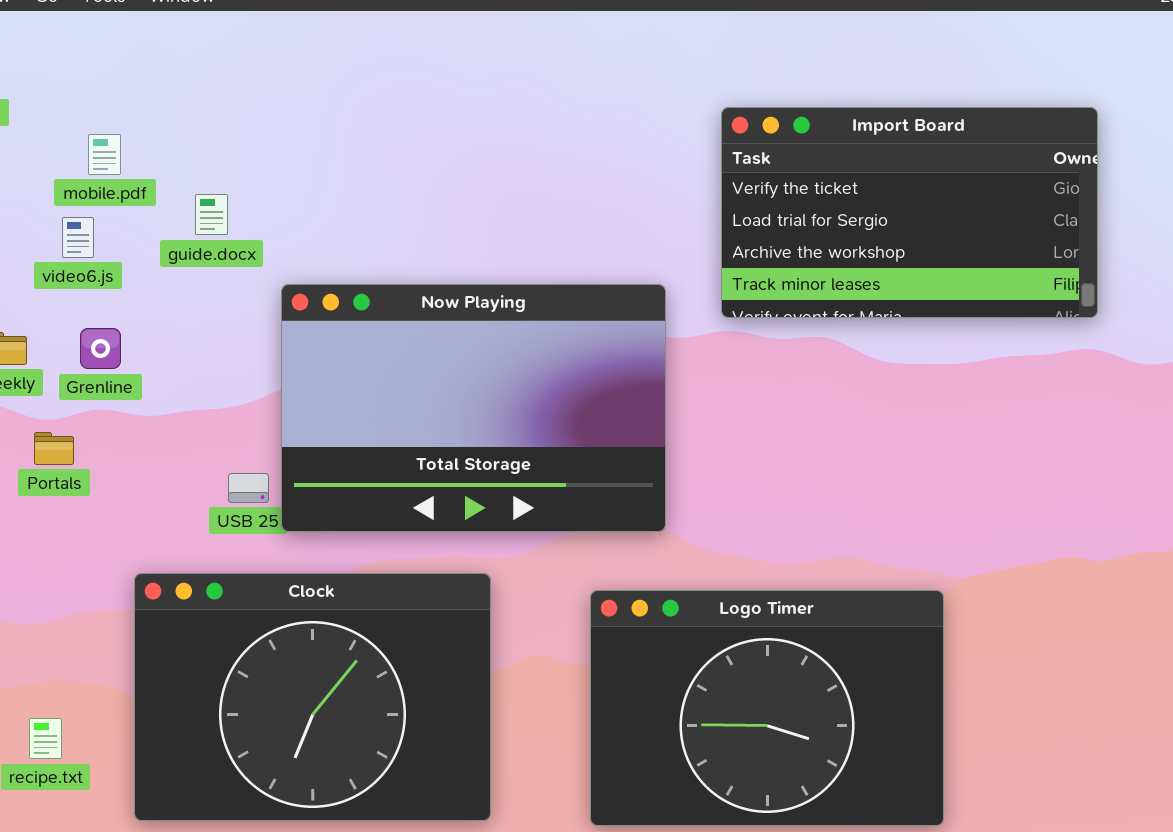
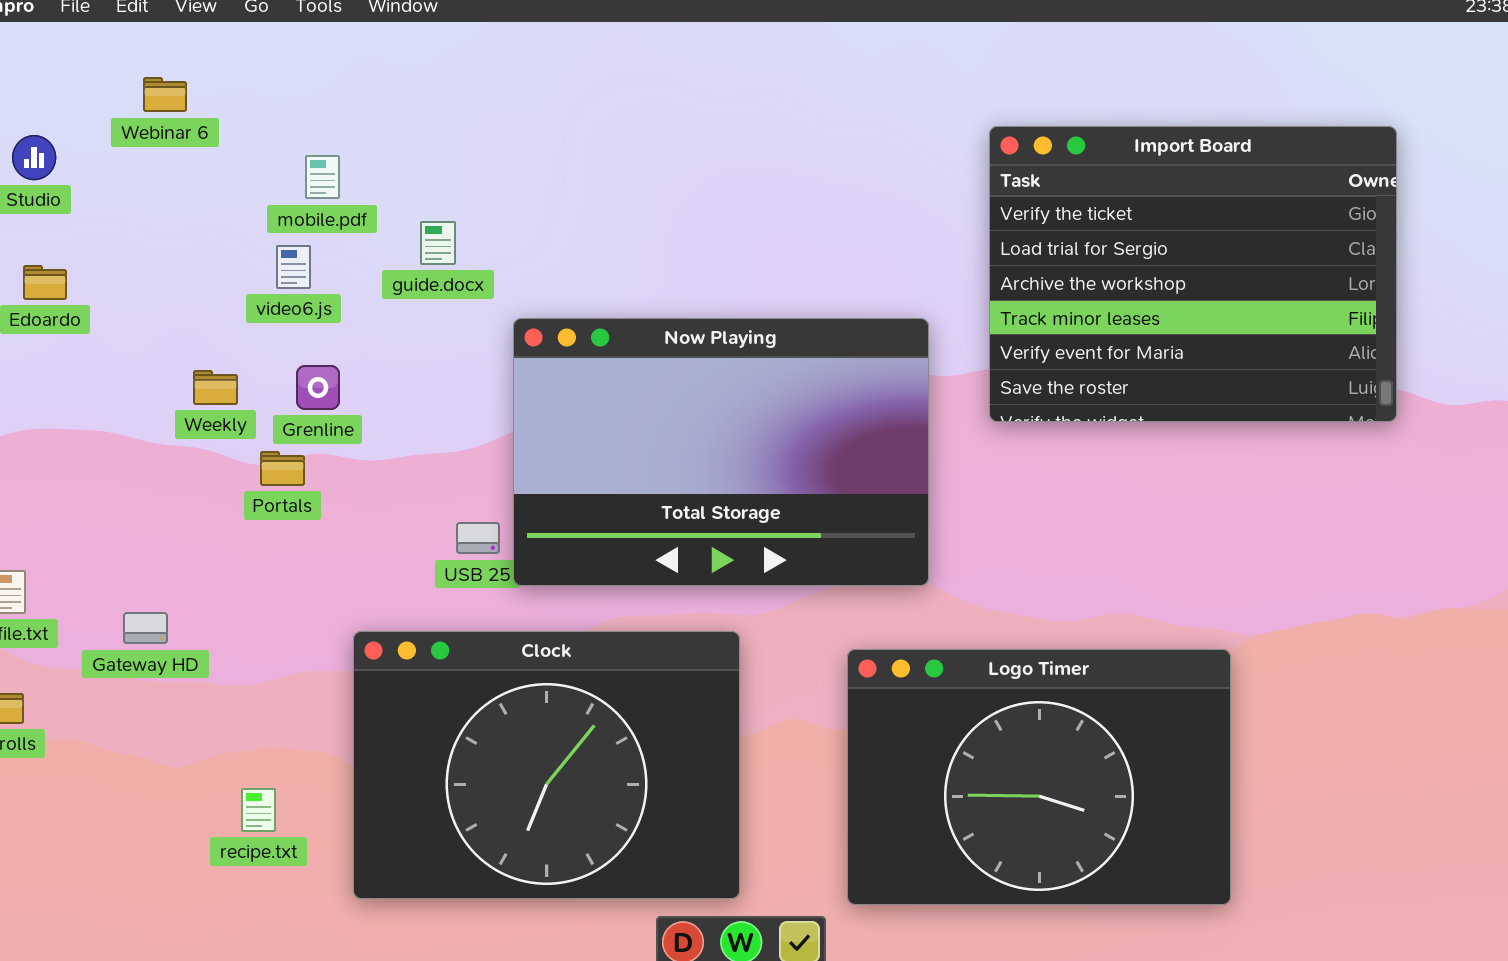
Import Board: [721,107,1098,318] -> [989,126,1397,422], resized
Portals: [34,432,74,465] -> [260,451,305,486], moved

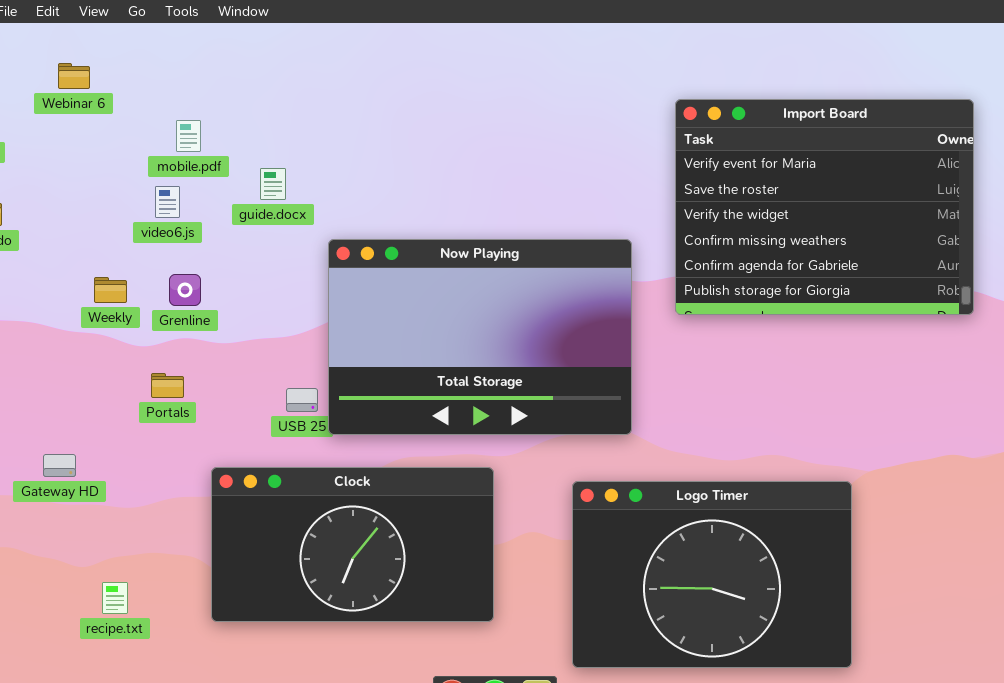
Import Board: [989,126,1397,422] -> [675,99,974,315], scrolled down 4 rows
Portals: [260,451,305,486] -> [151,373,184,398], moved
Clock: [353,631,740,899] -> [211,467,494,622], resized
recipe.txt: [241,788,276,832] -> [102,582,128,614], moved

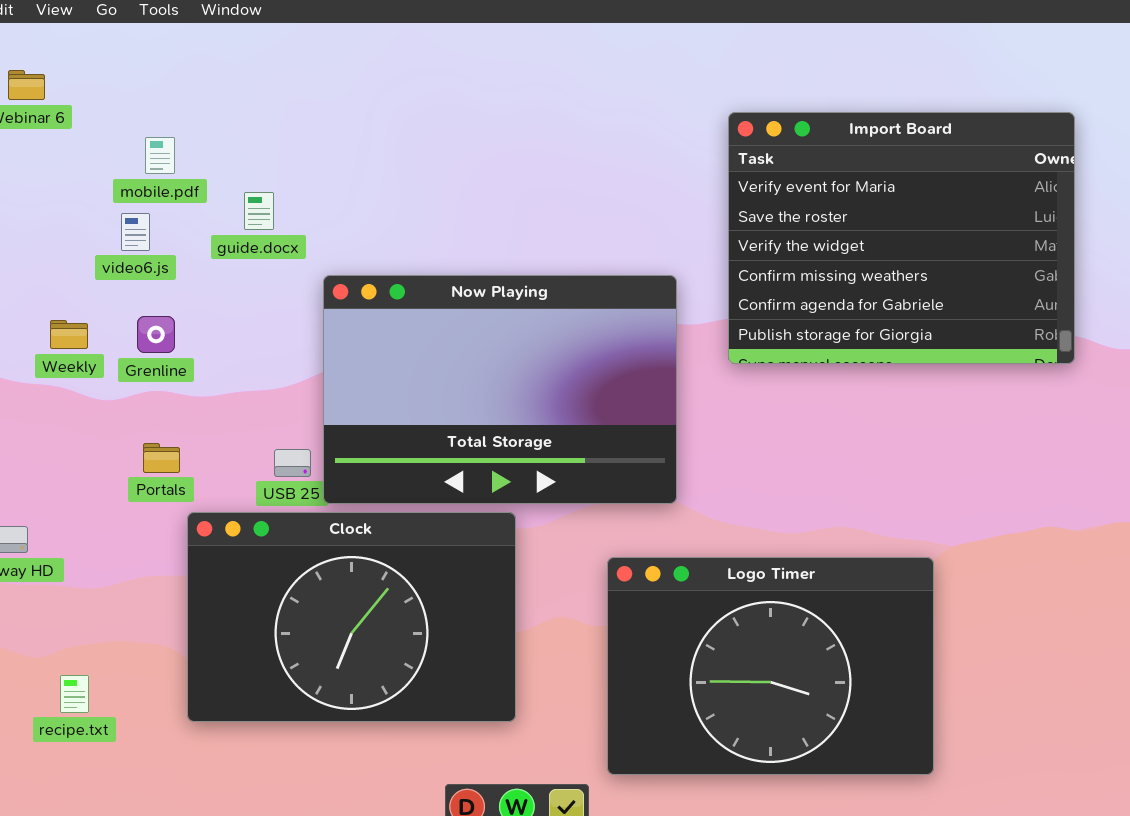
Portals: [151,373,184,398] -> [143,443,180,473], moved
Clock: [211,467,494,622] -> [187,512,516,722], resized

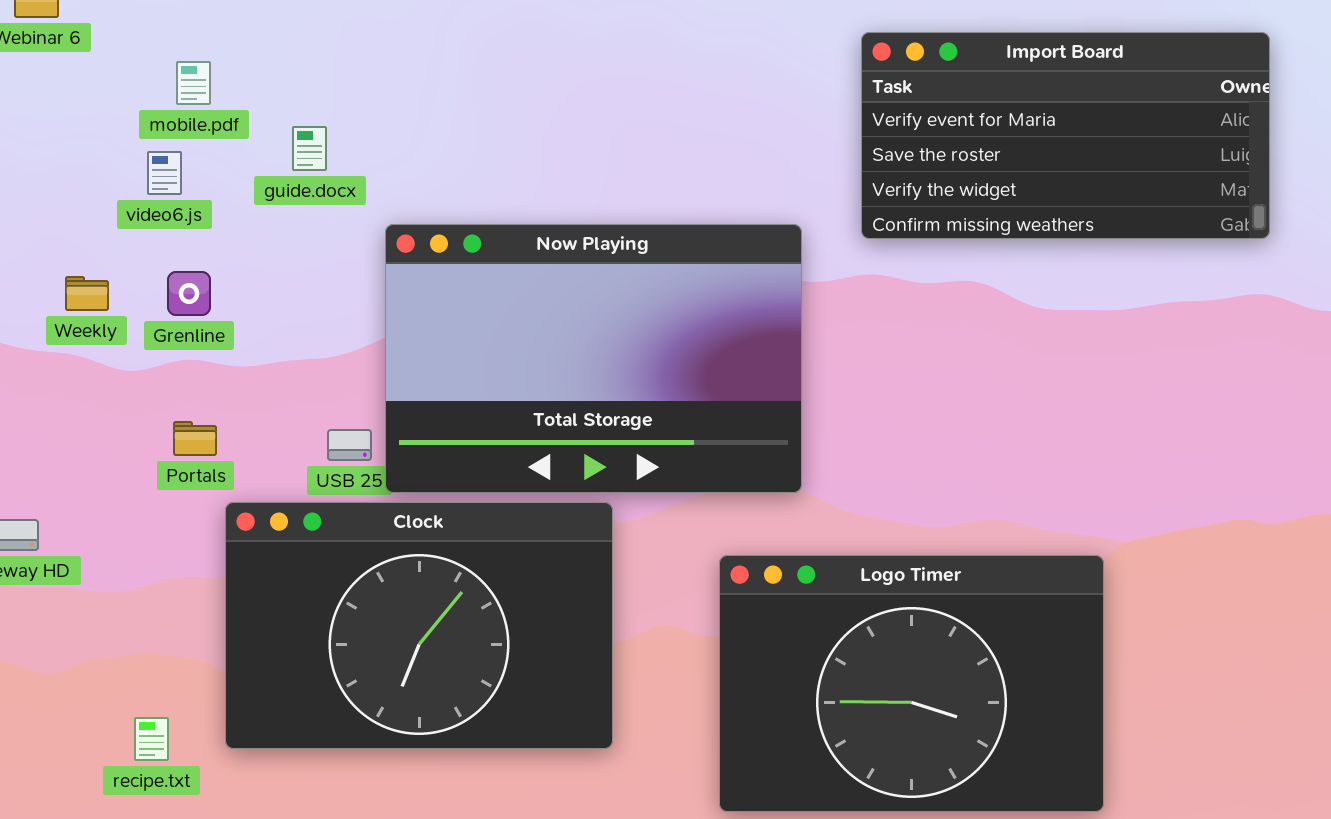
Import Board: [728,112,1075,364] -> [861,32,1270,239], resized
recipe.txt: [60,675,89,713] -> [134,717,169,761], moved

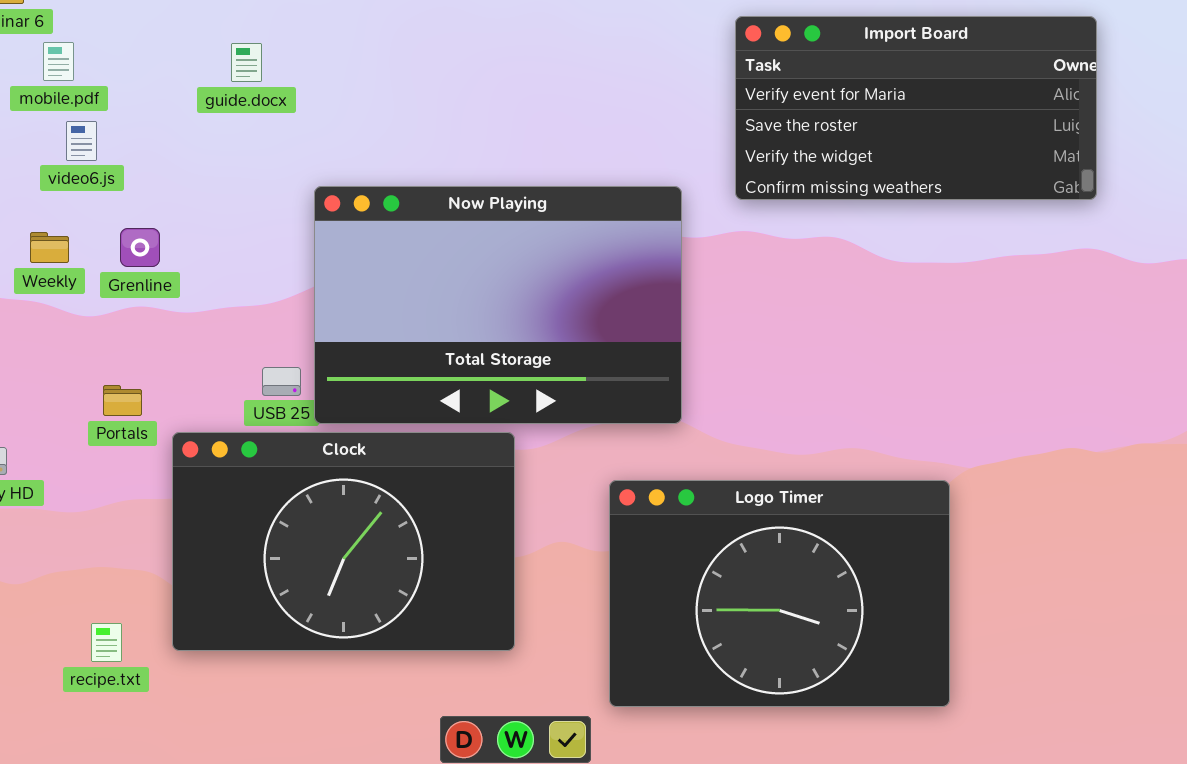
mobile.pdf: [176,61,211,105] -> [43,42,74,81], moved
guide.docx: [292,126,327,171] -> [231,43,262,82], moved
video6.js: [147,151,182,195] -> [66,121,97,161], moved
Portals: [173,421,217,456] -> [103,385,142,416], moved

